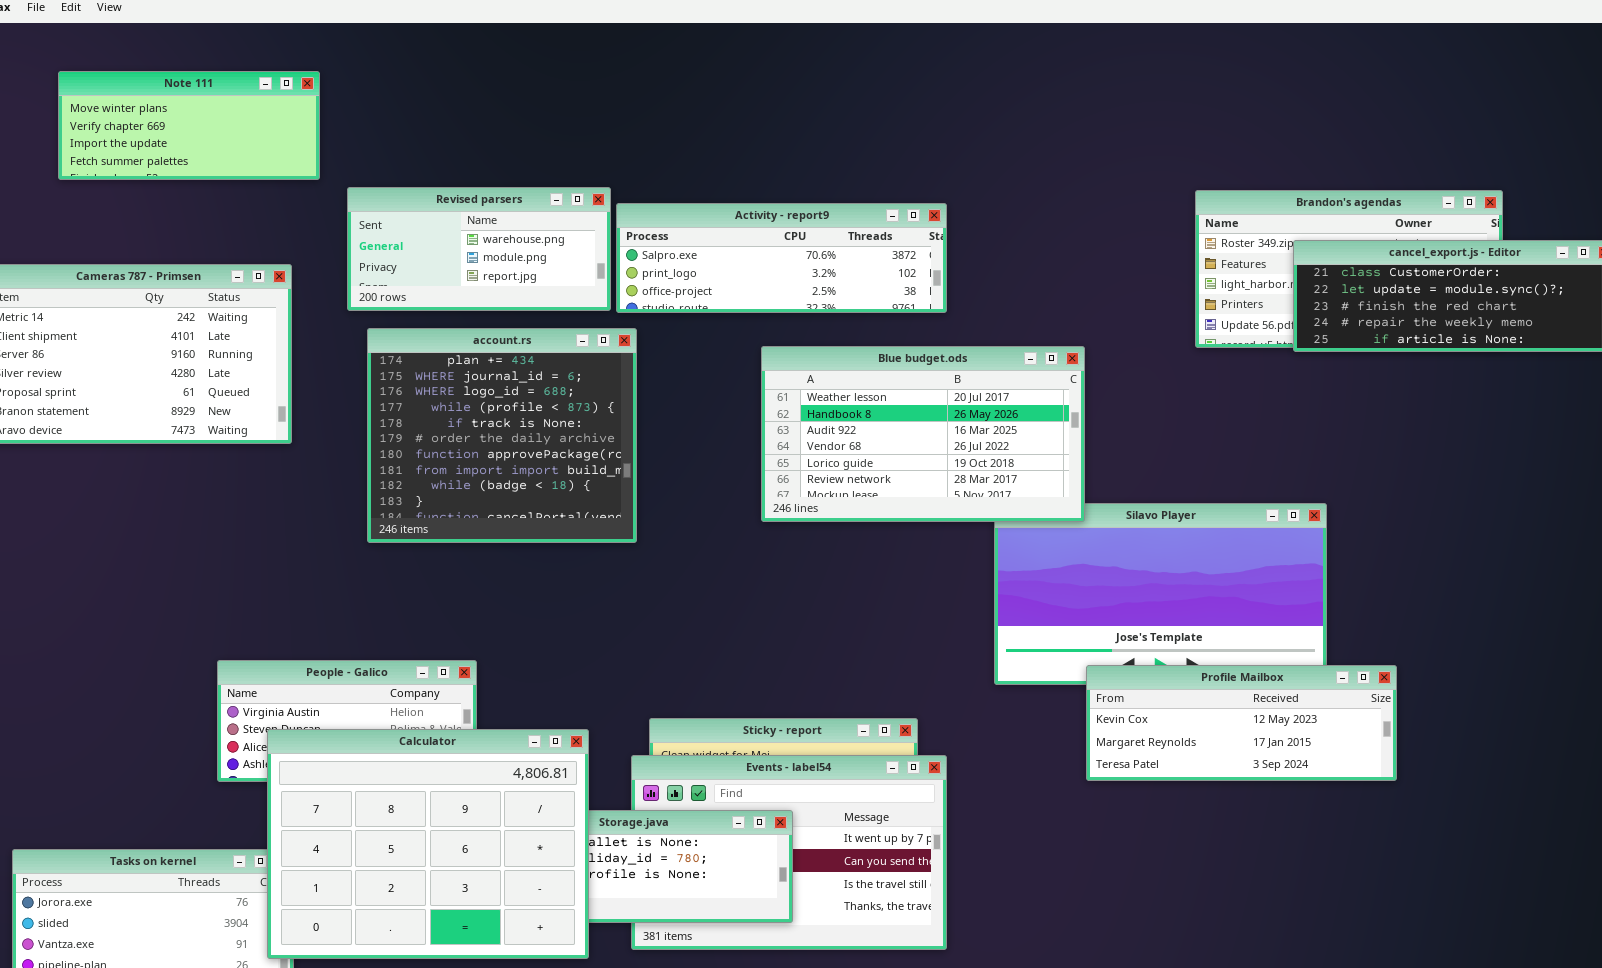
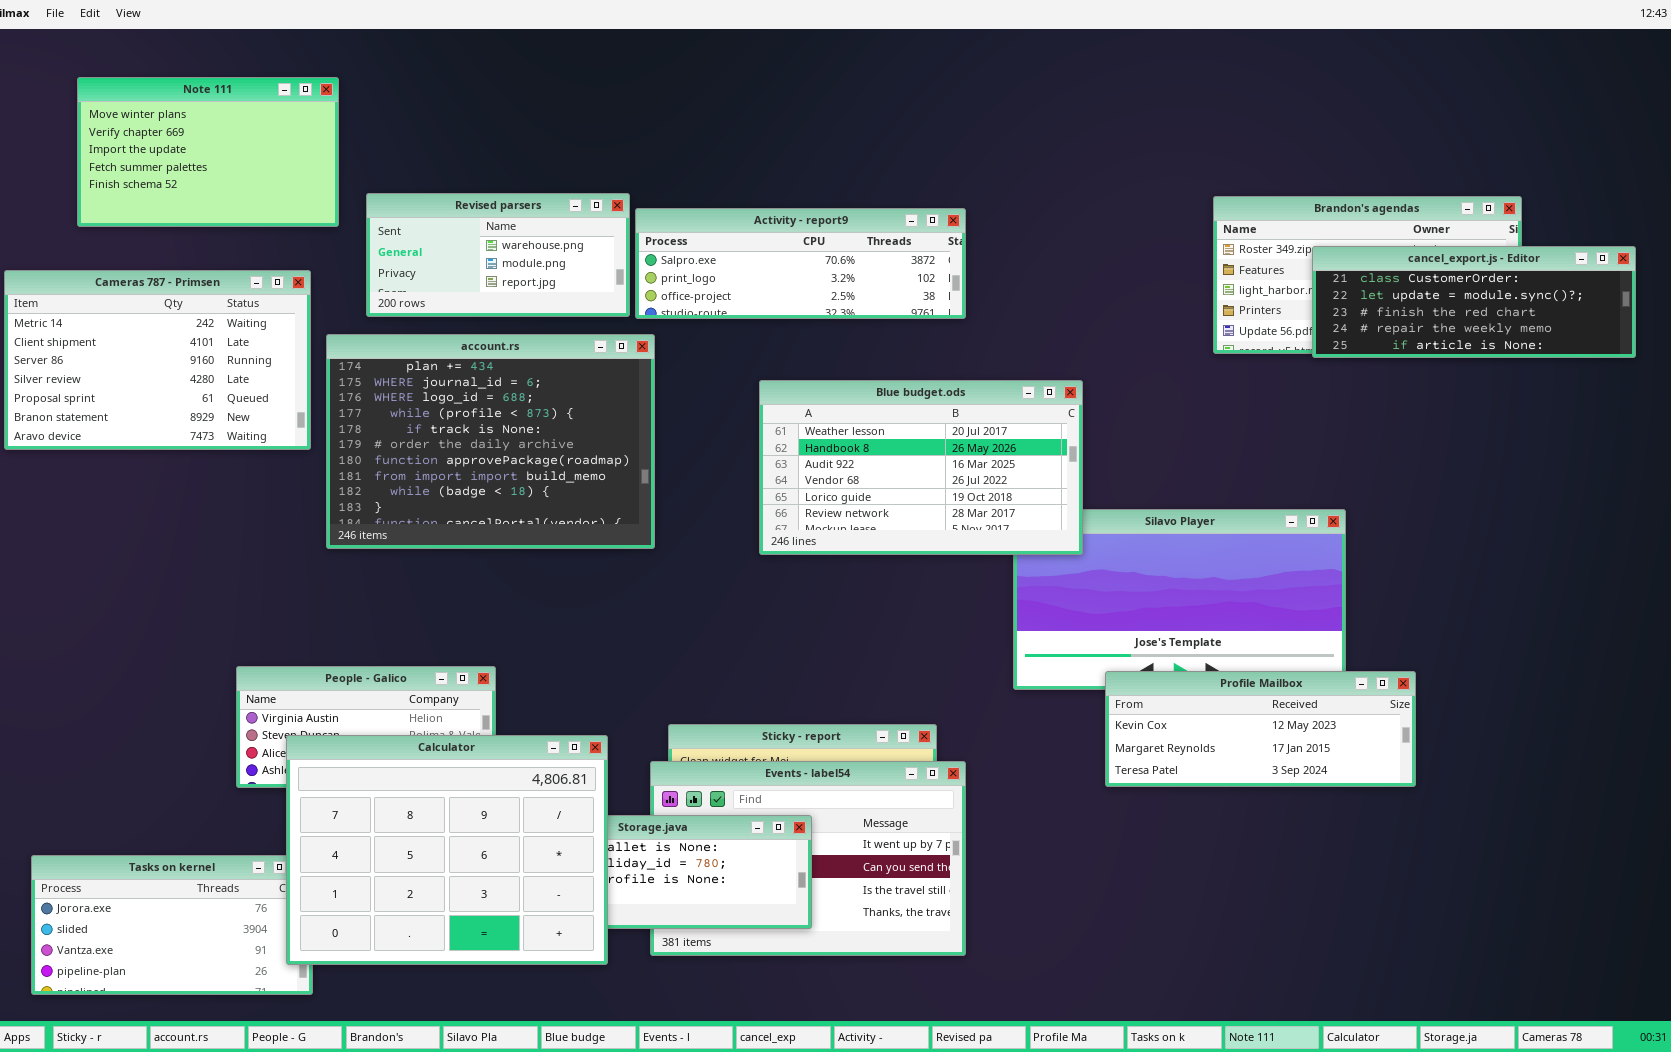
Note 111: [58,71,320,180] -> [77,77,339,227], resized
account.rs: [367,328,637,543] -> [326,334,655,549], resized
Blue budget.ods: [761,346,1085,522] -> [759,380,1083,555], moved

